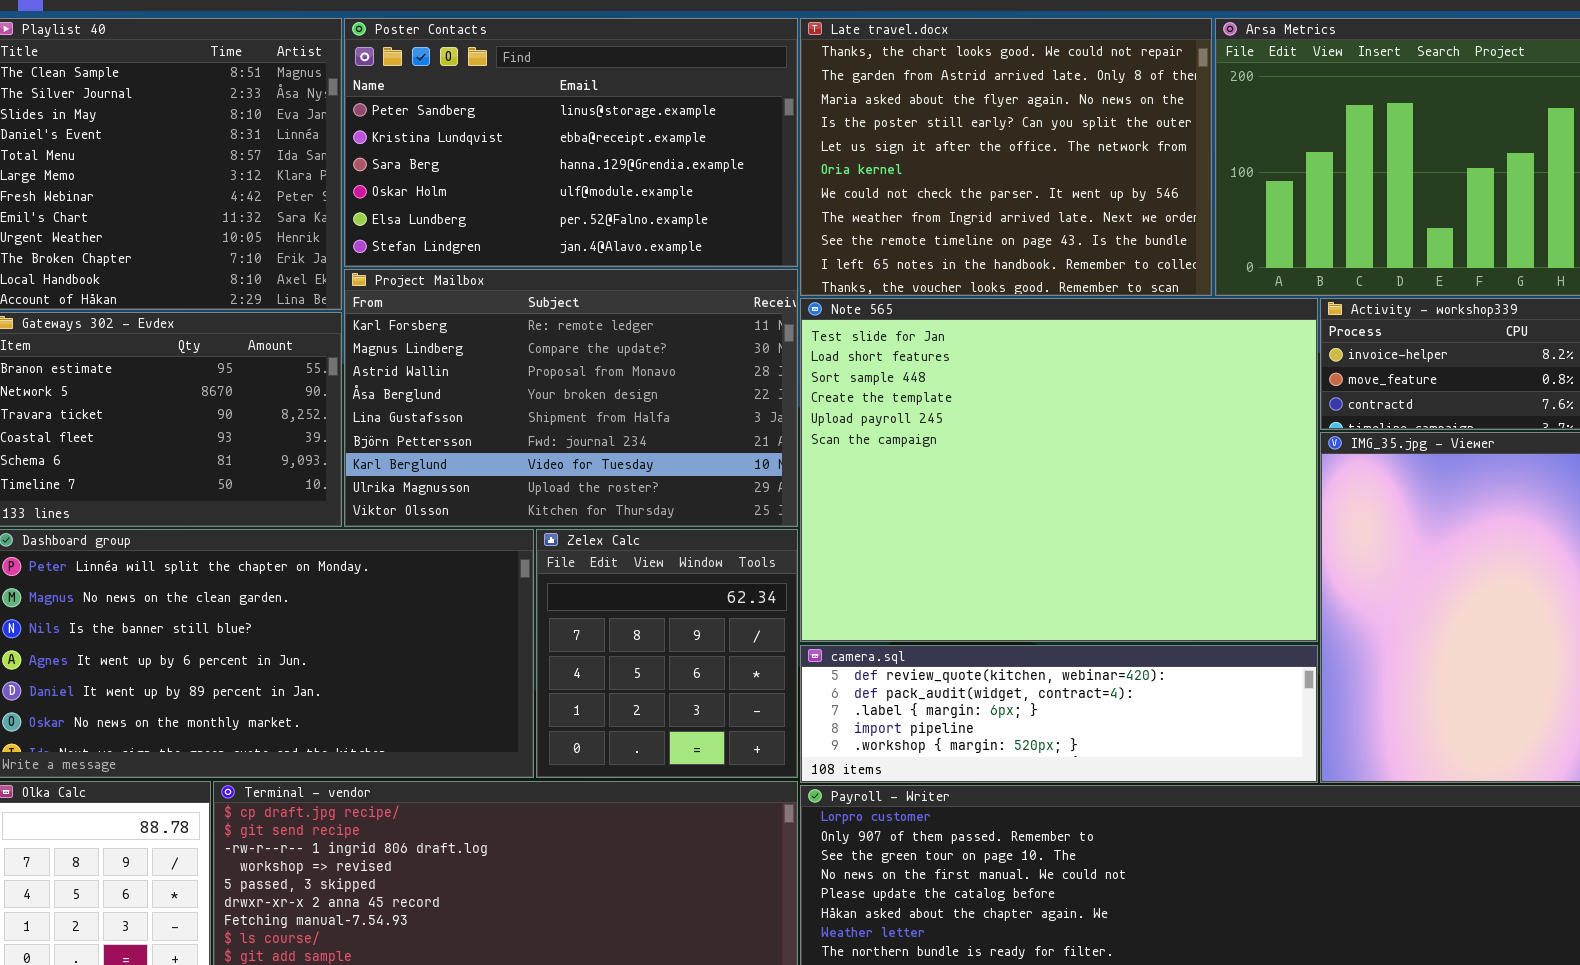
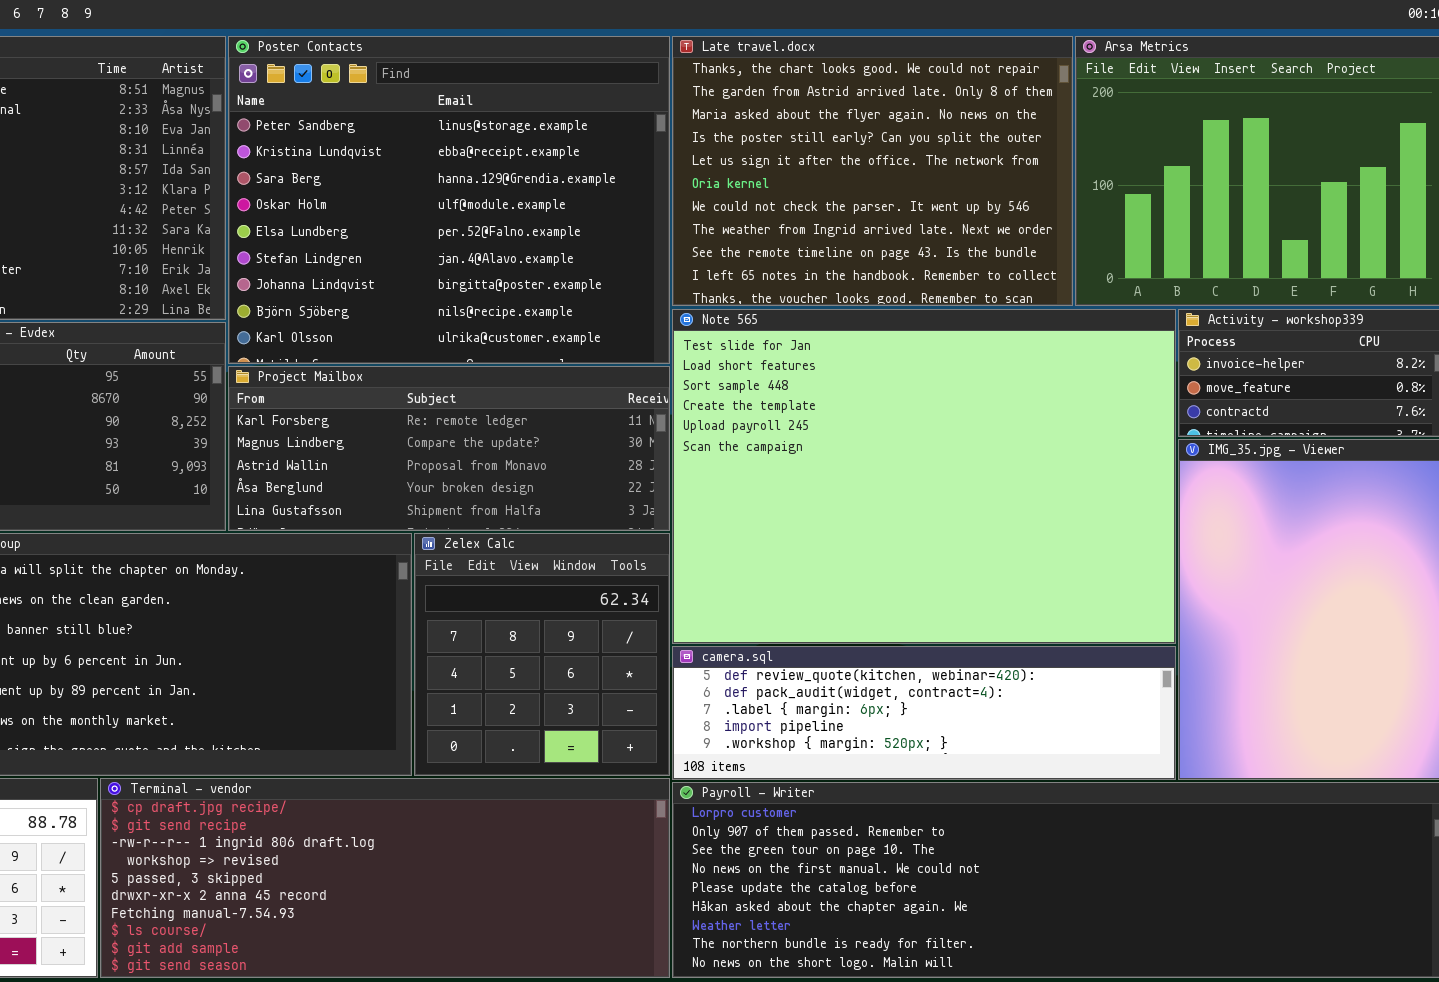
Poster Contacts: [344,18,798,267] -> [228,36,670,364], resized
Project Mailbox: [344,269,798,527] -> [228,366,670,531], resized

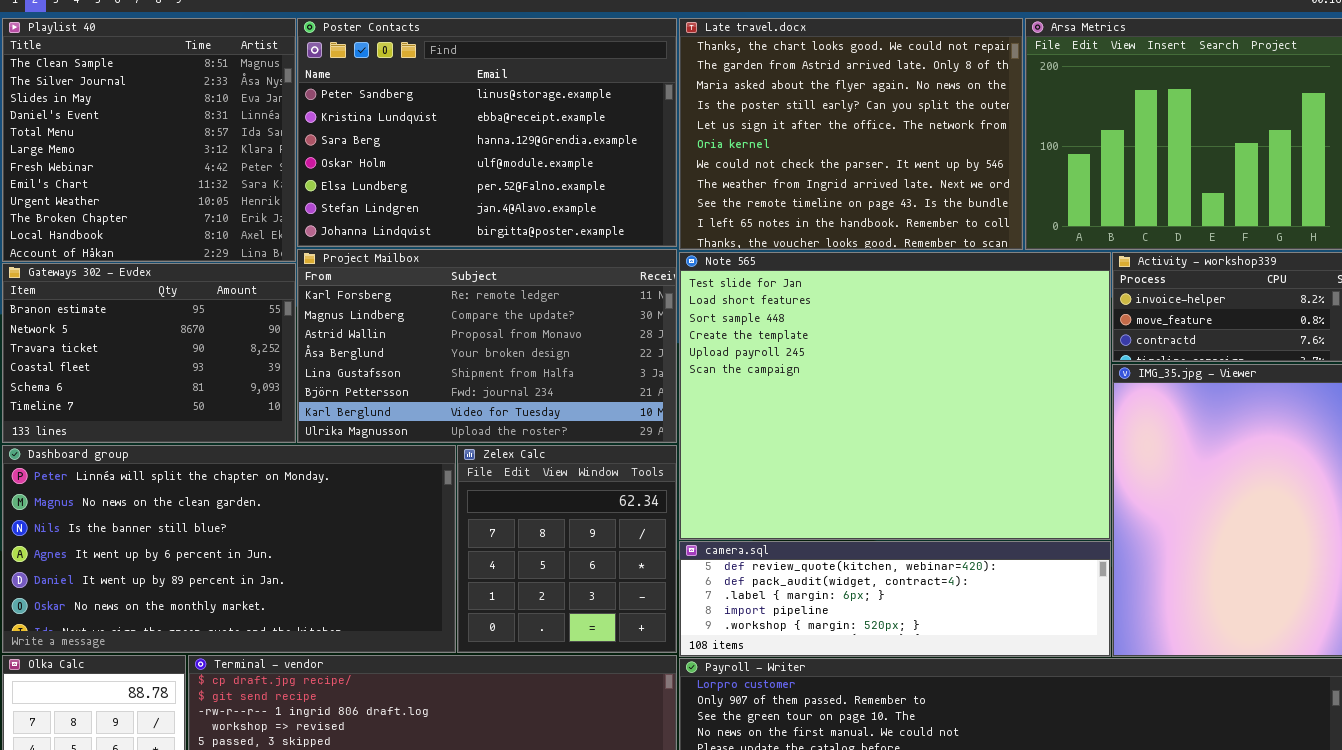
Poster Contacts: [228,36,670,364] -> [297,18,677,247], resized
Project Mailbox: [228,366,670,531] -> [297,249,677,443], resized

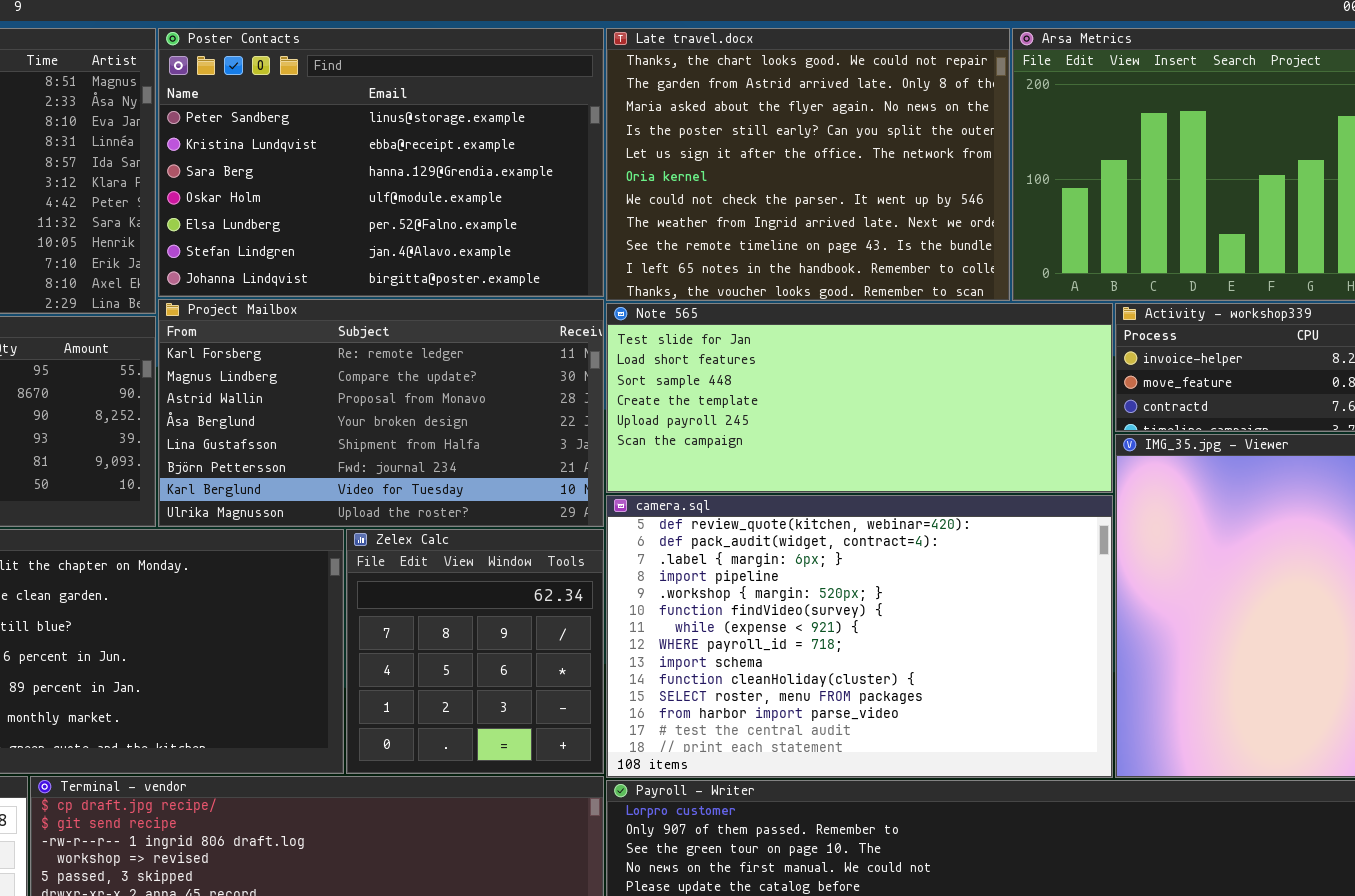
Note 565: [679,252,1111,540] -> [606,303,1113,493], resized
camera.sql: [679,541,1111,657] -> [606,495,1113,778], resized

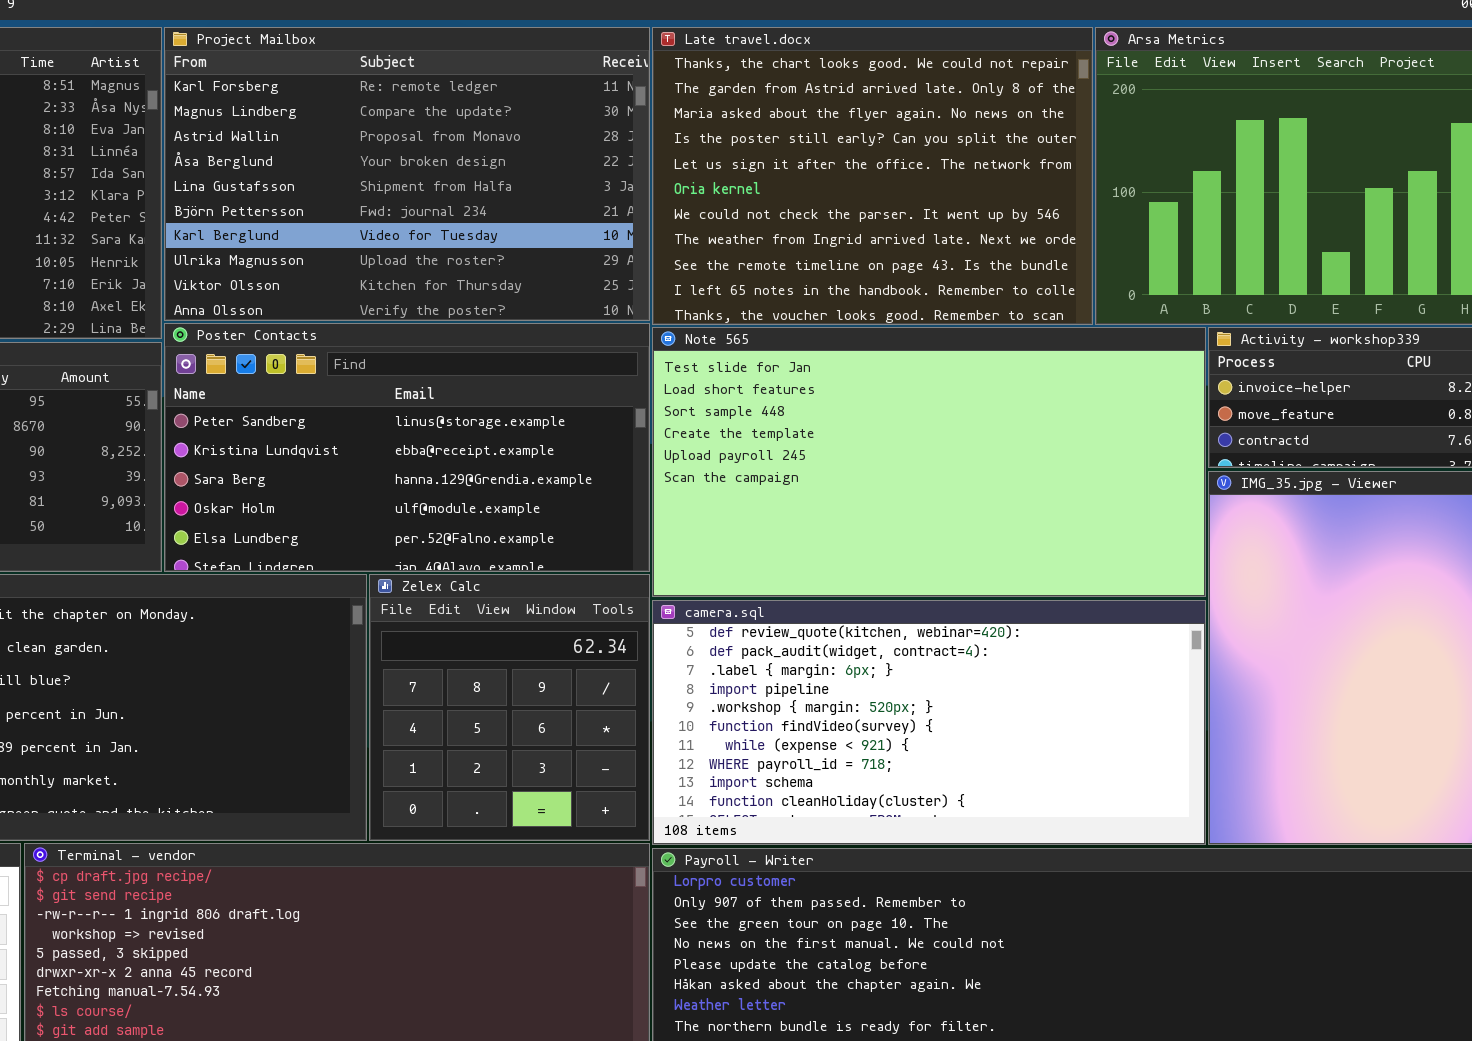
Poster Contacts: [158,28,604,297] -> [164,323,650,572], moved, resized
Project Mailbox: [158,299,604,527] -> [164,27,650,321], moved, resized
Note 565: [606,303,1113,493] -> [652,327,1206,597], resized
camera.sql: [606,495,1113,778] -> [652,600,1206,845], resized

